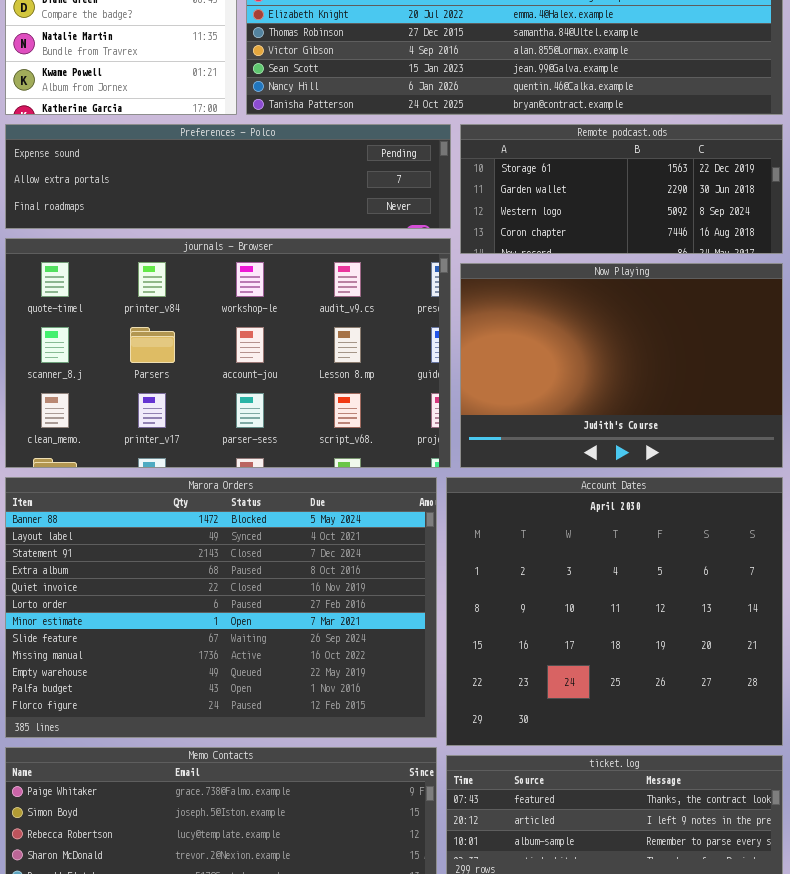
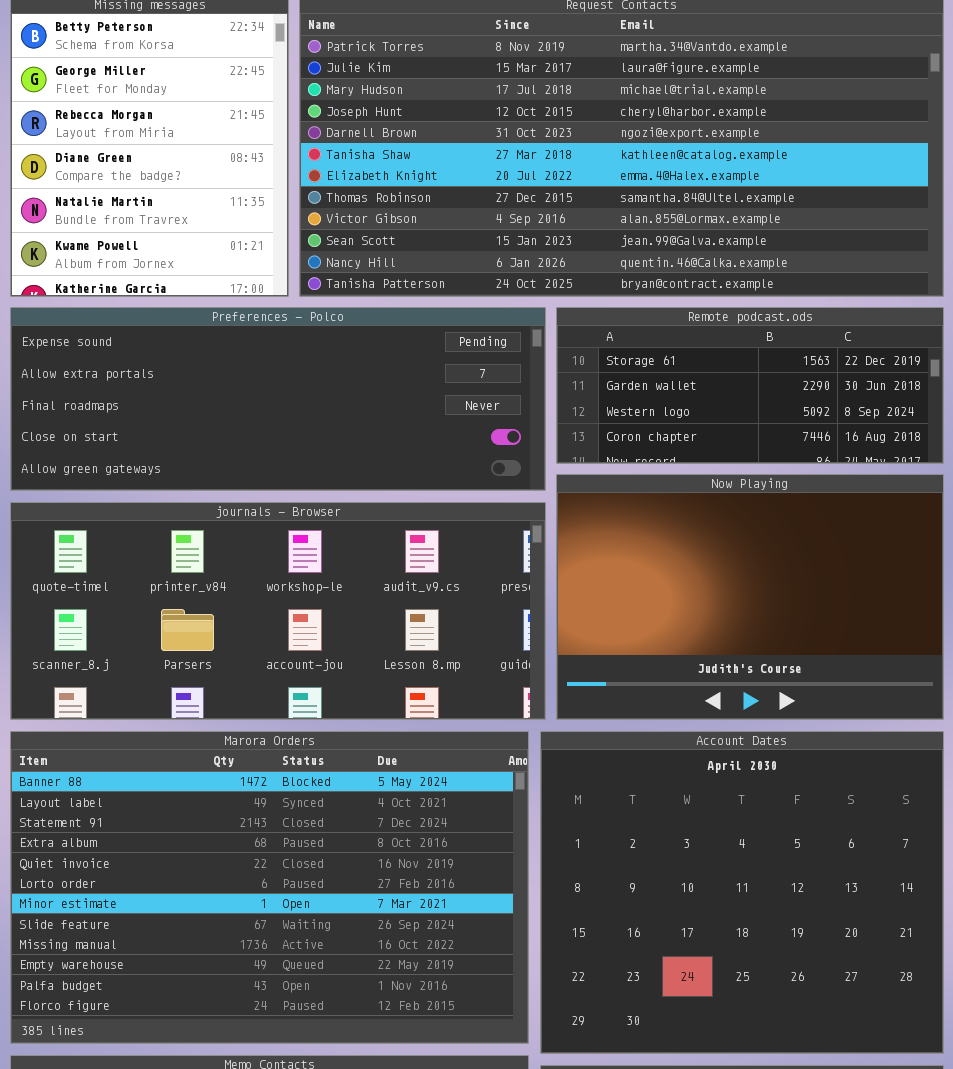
Preferences - Polco: [5,124,451,229] -> [10,307,546,491], resized
journals - Browser: [5,238,451,468] -> [10,502,546,720], resized

